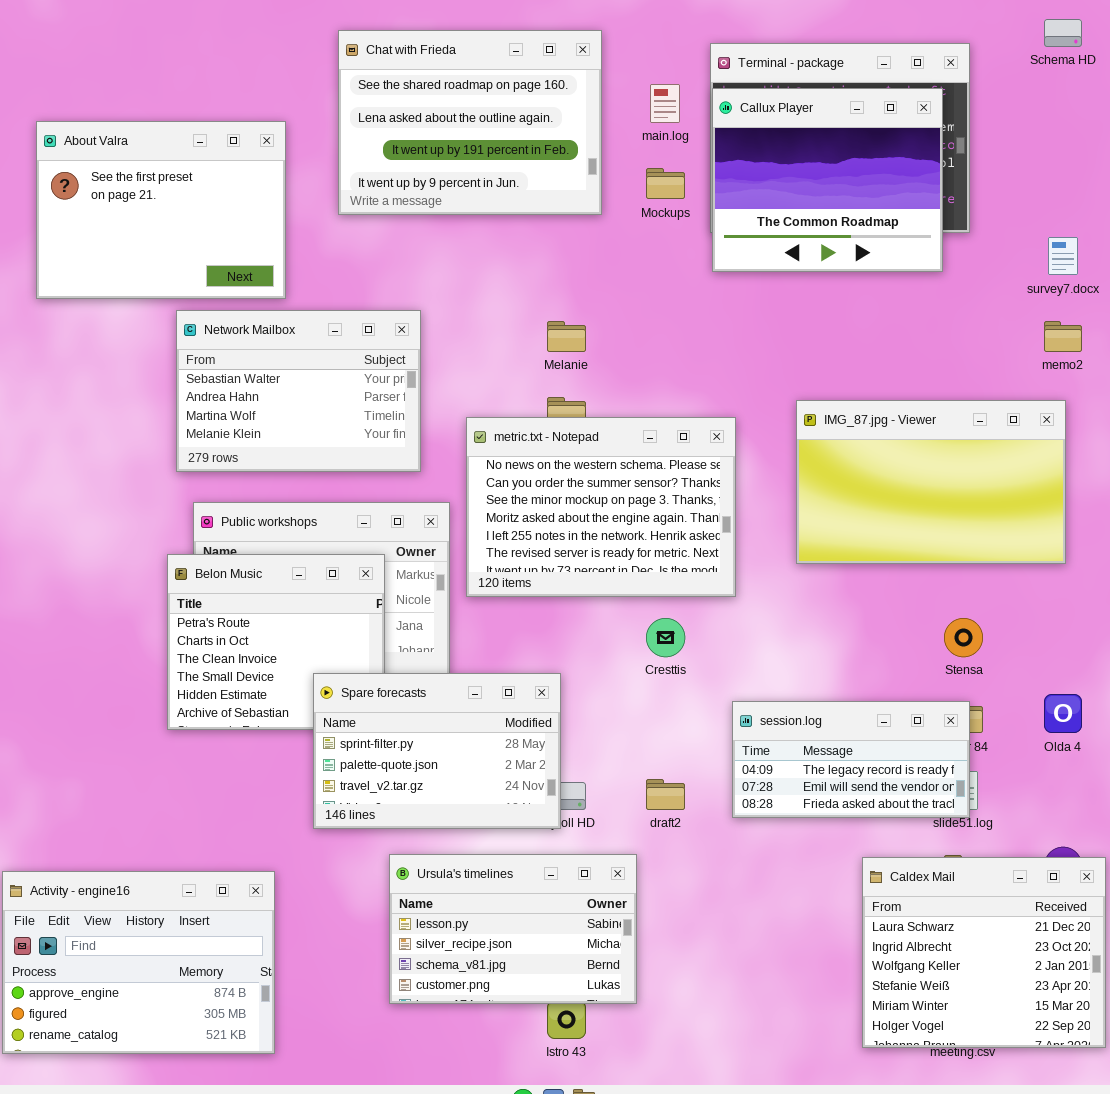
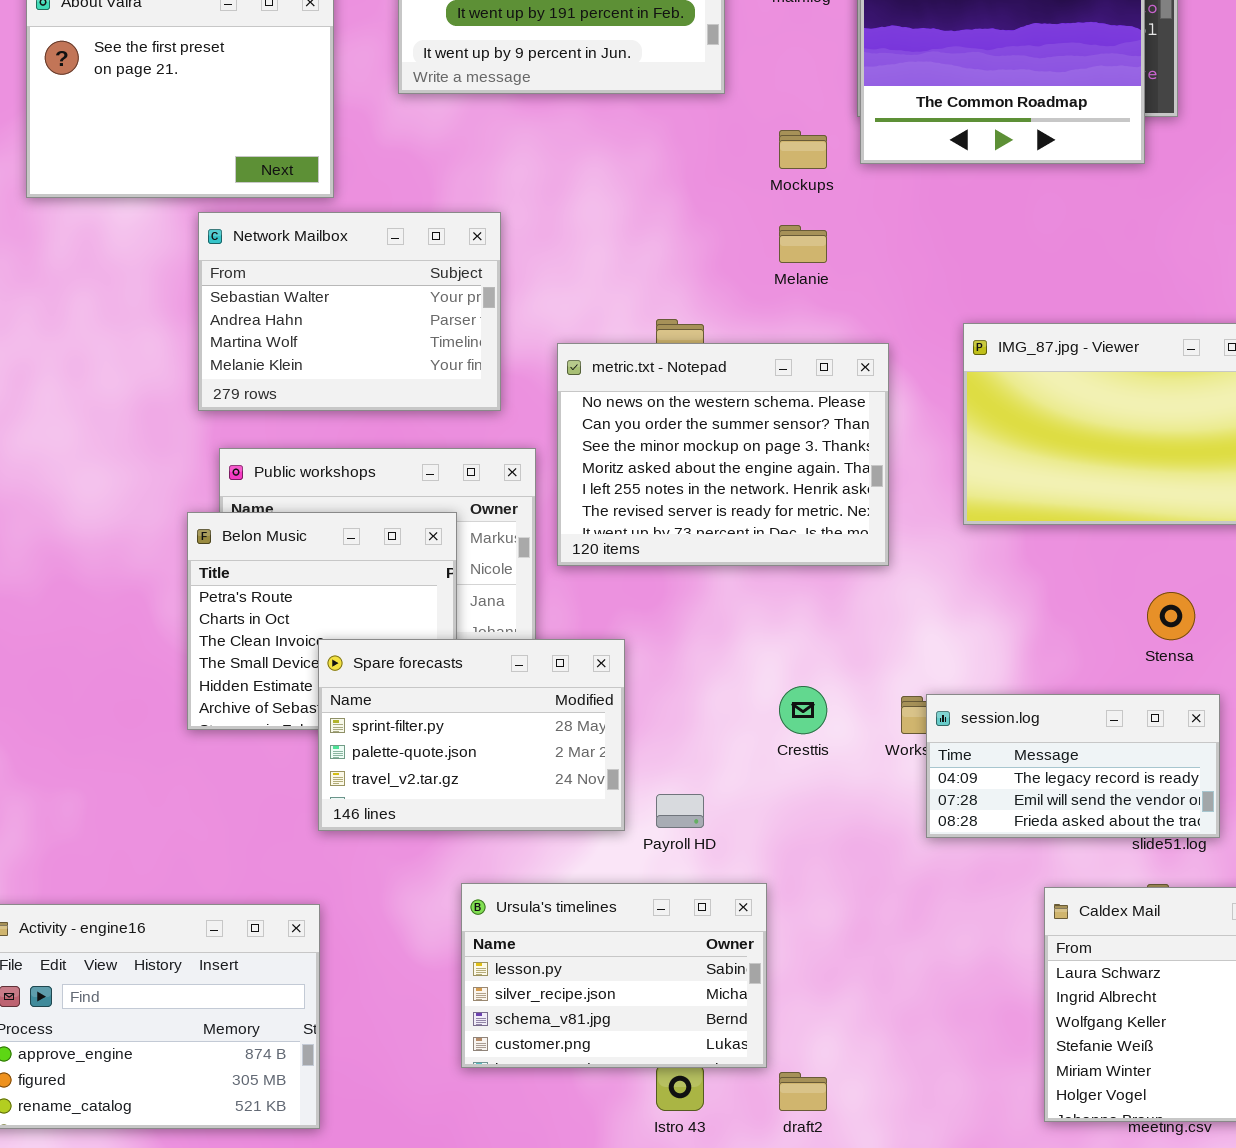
Mockups: [646,168,685,199] -> [779,130,827,169], moved
Melanie: [547,321,586,352] -> [779,225,827,263], moved
Cresttis: [646,618,685,657] -> [779,686,827,734], moved
Spare forecasts: [313,673,561,829] -> [318,639,625,831], moved
session.log: [732,701,970,818] -> [926,694,1220,838], moved
draft2: [646,779,685,810] -> [779,1072,827,1111], moved

